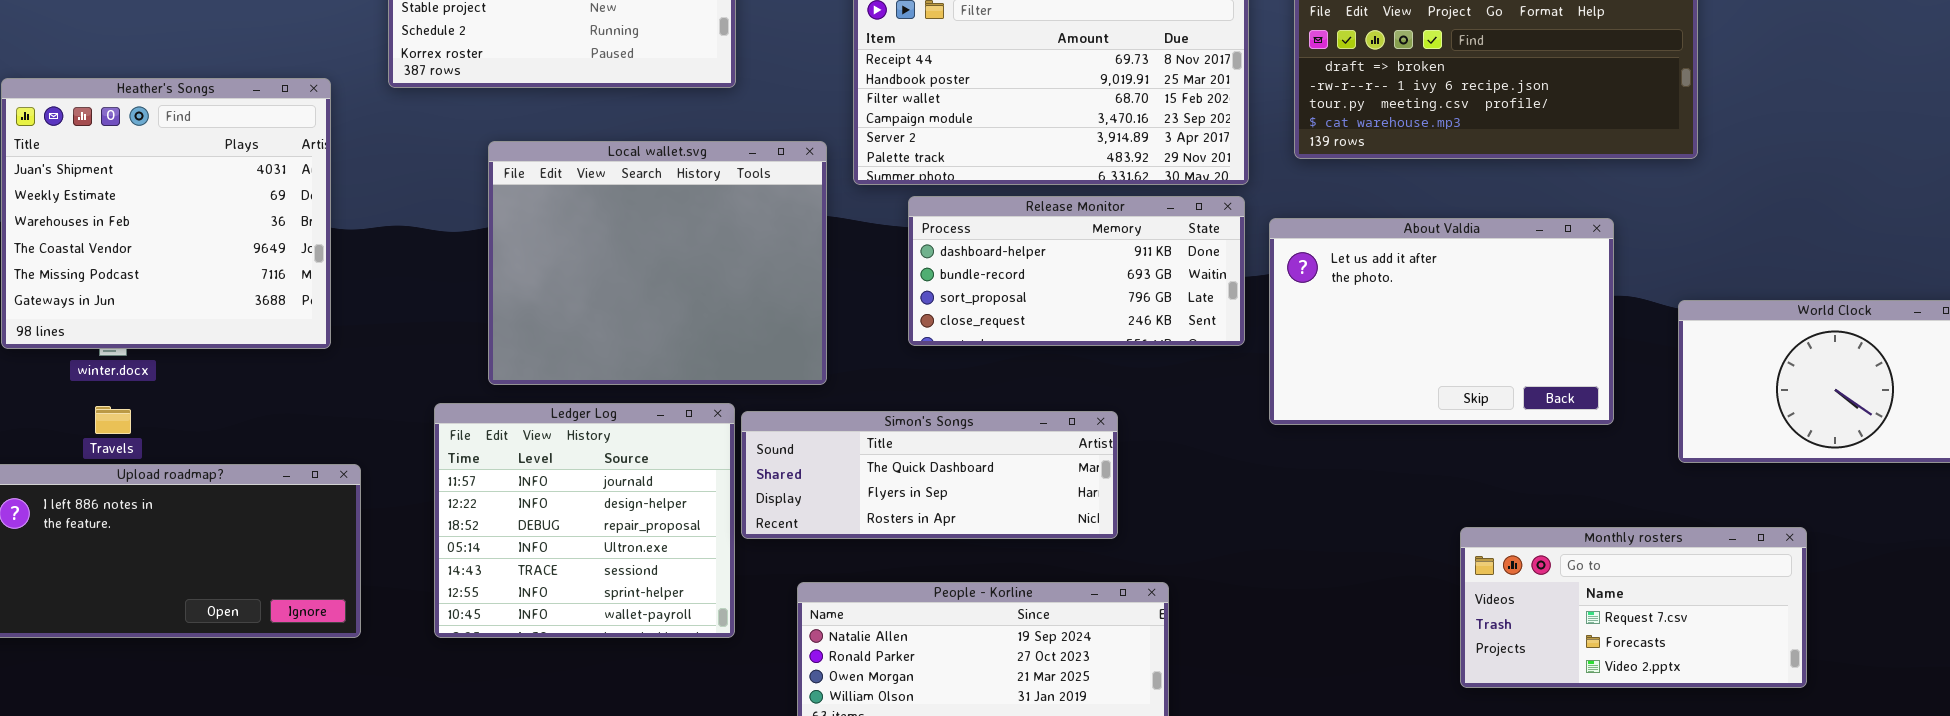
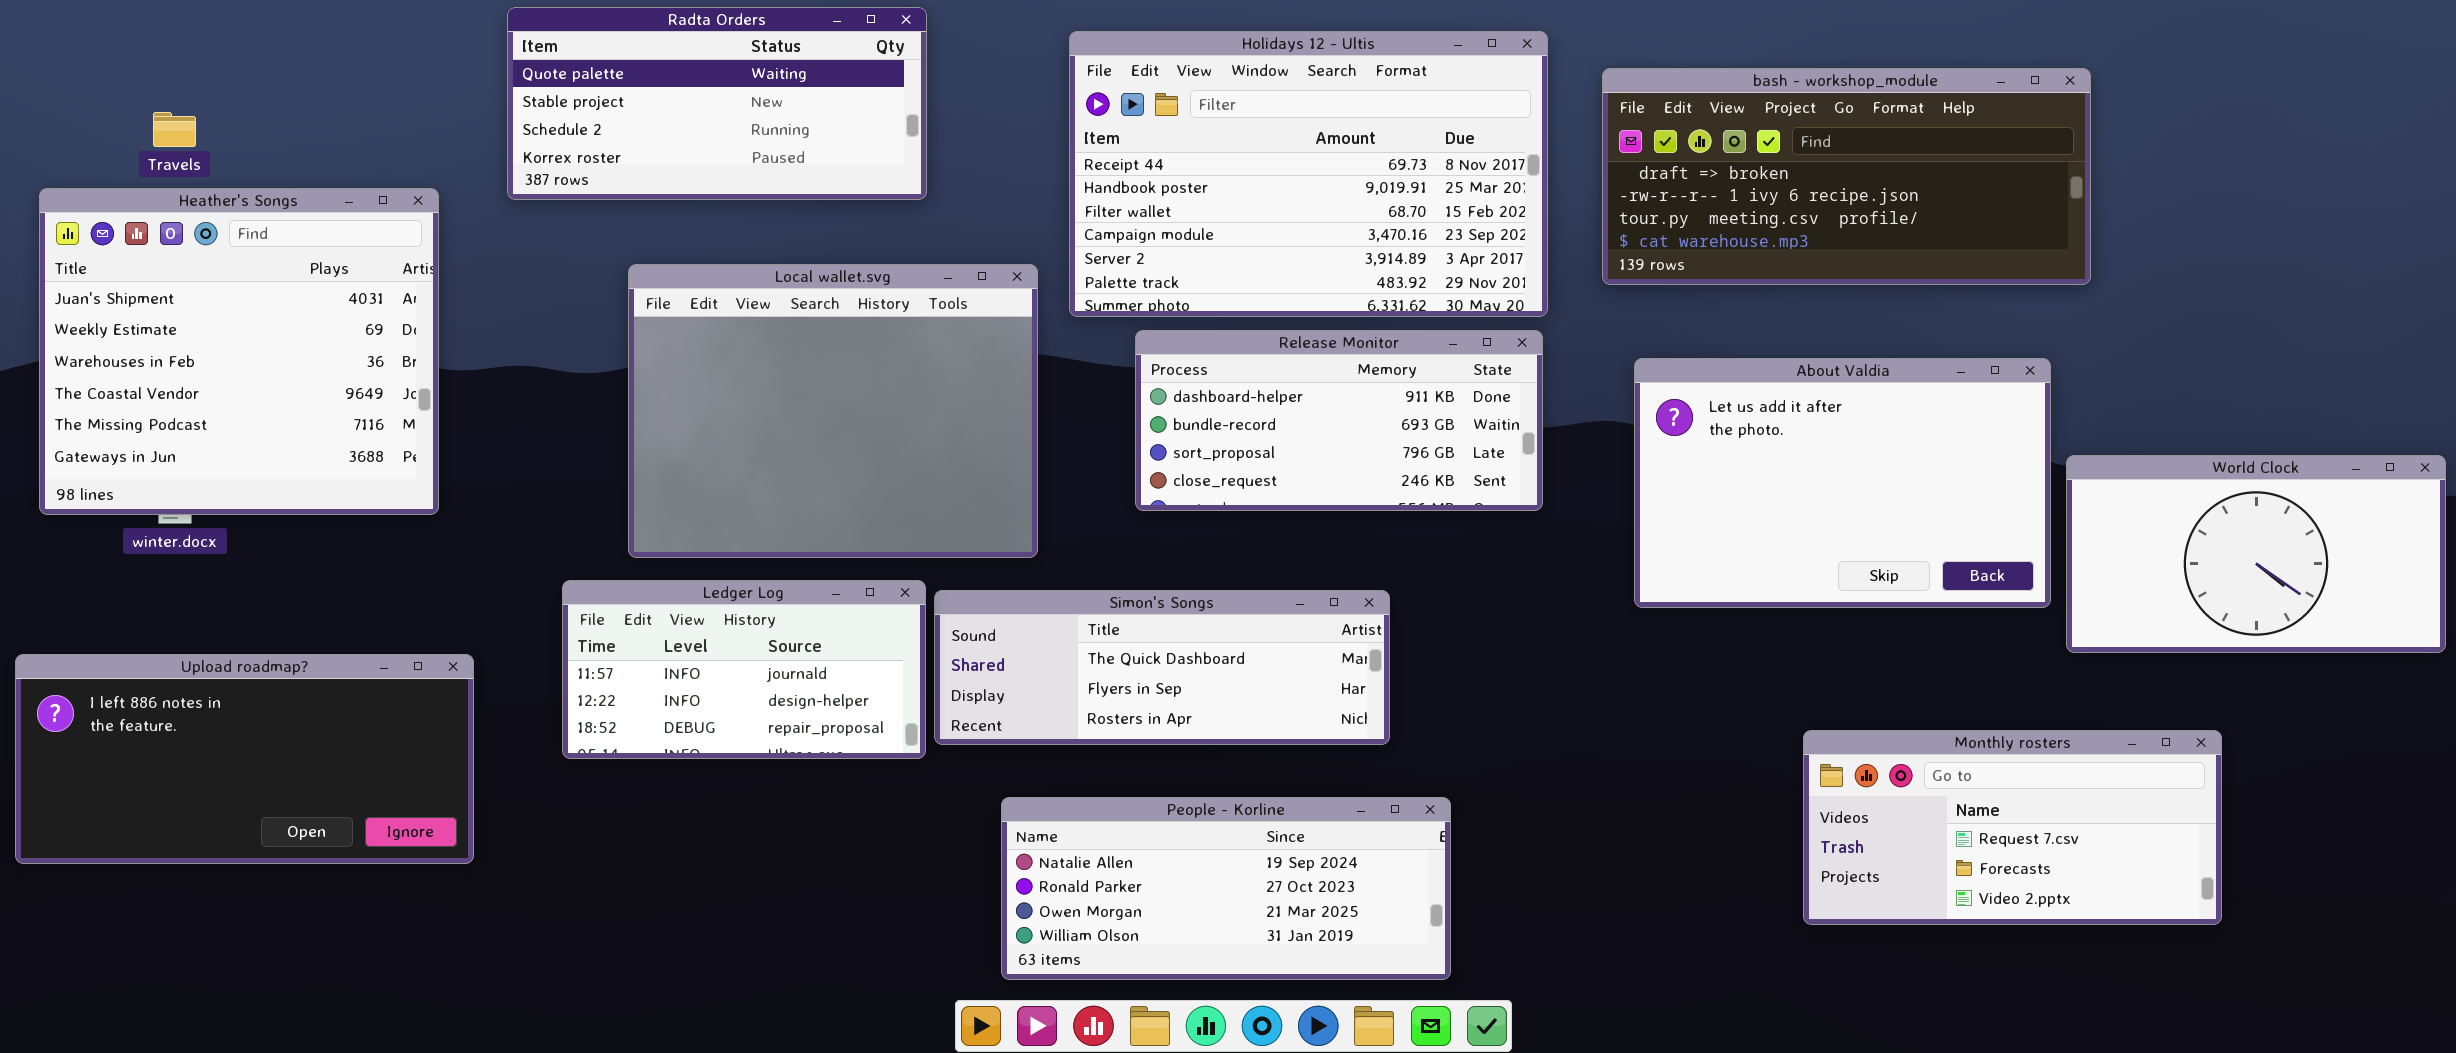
About Valdia: [1269,218,1614,425] -> [1634,358,2051,608], moved
Ledger Log: [434,403,735,638] -> [562,580,926,759], resized
Travels: [95,406,131,434] -> [153,112,196,147], moved

